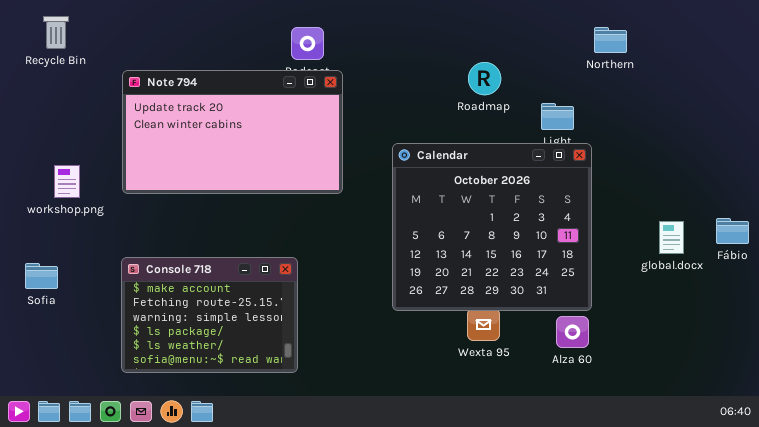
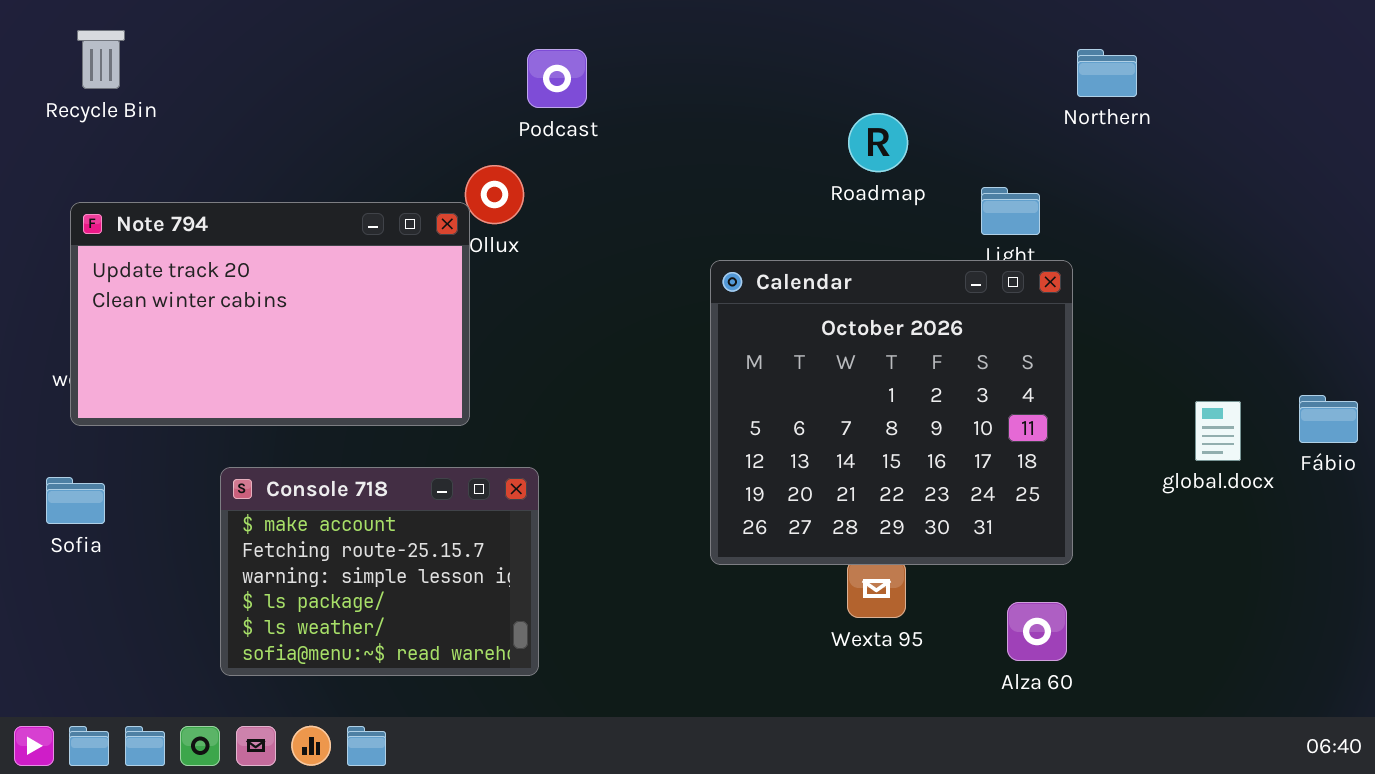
Note 794: [122,70,343,194] -> [70,202,470,426], moved
Alza 60: [556,316,589,348] -> [1007,602,1067,661], moved

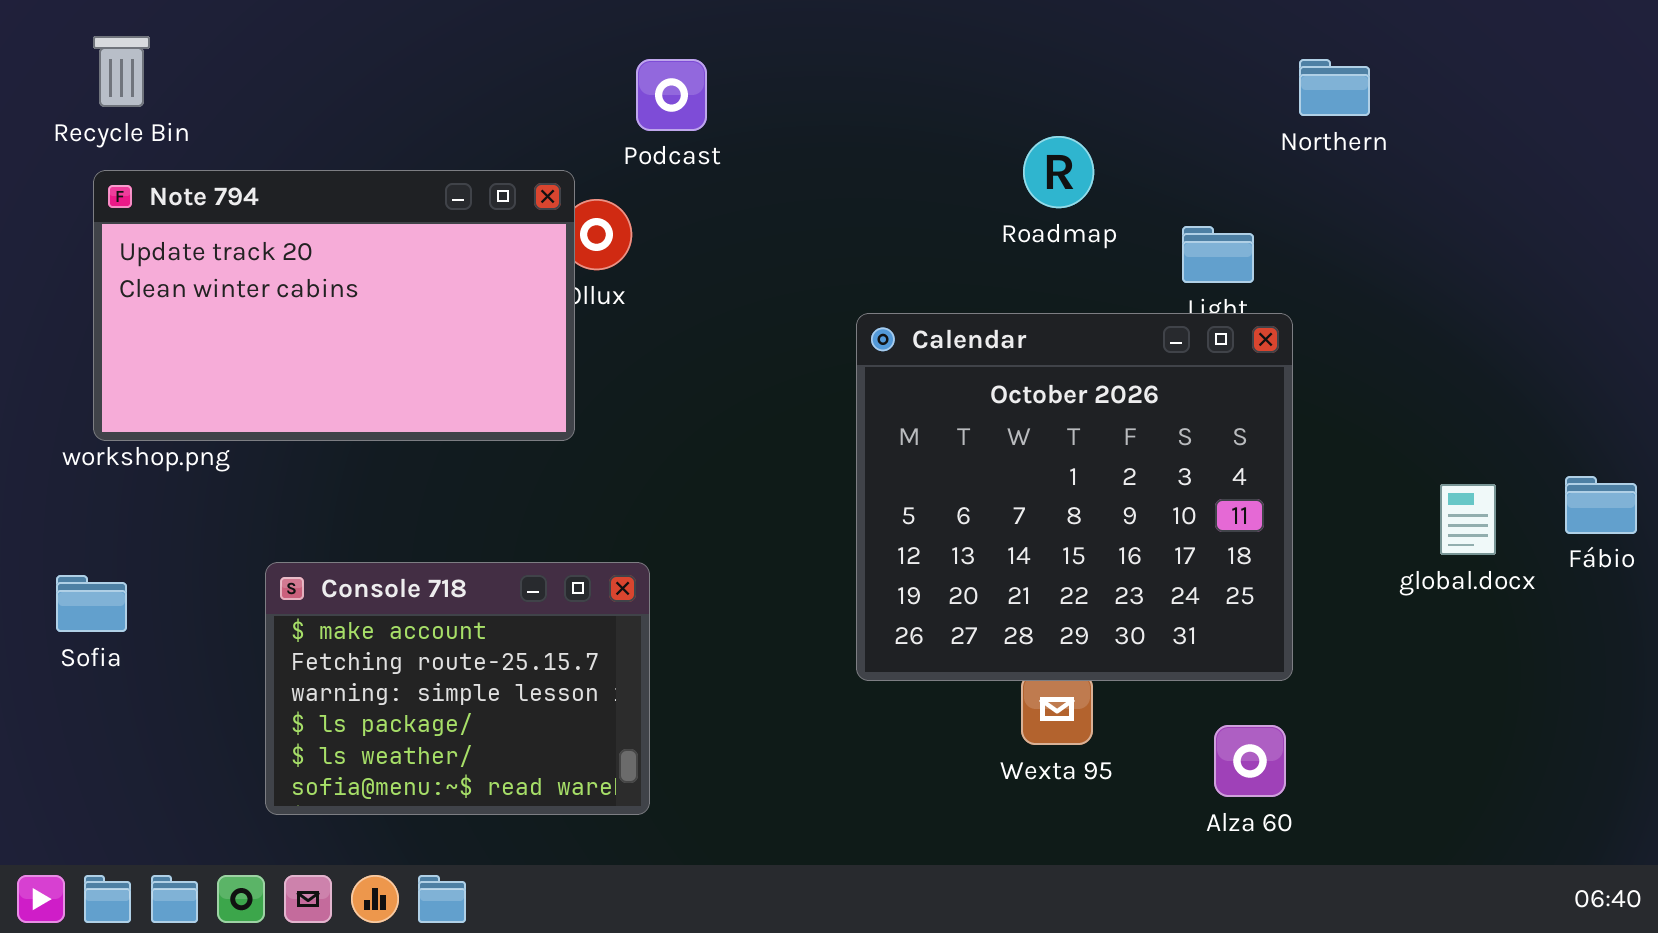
Note 794: [70,202,470,426] -> [93,170,575,441], moved

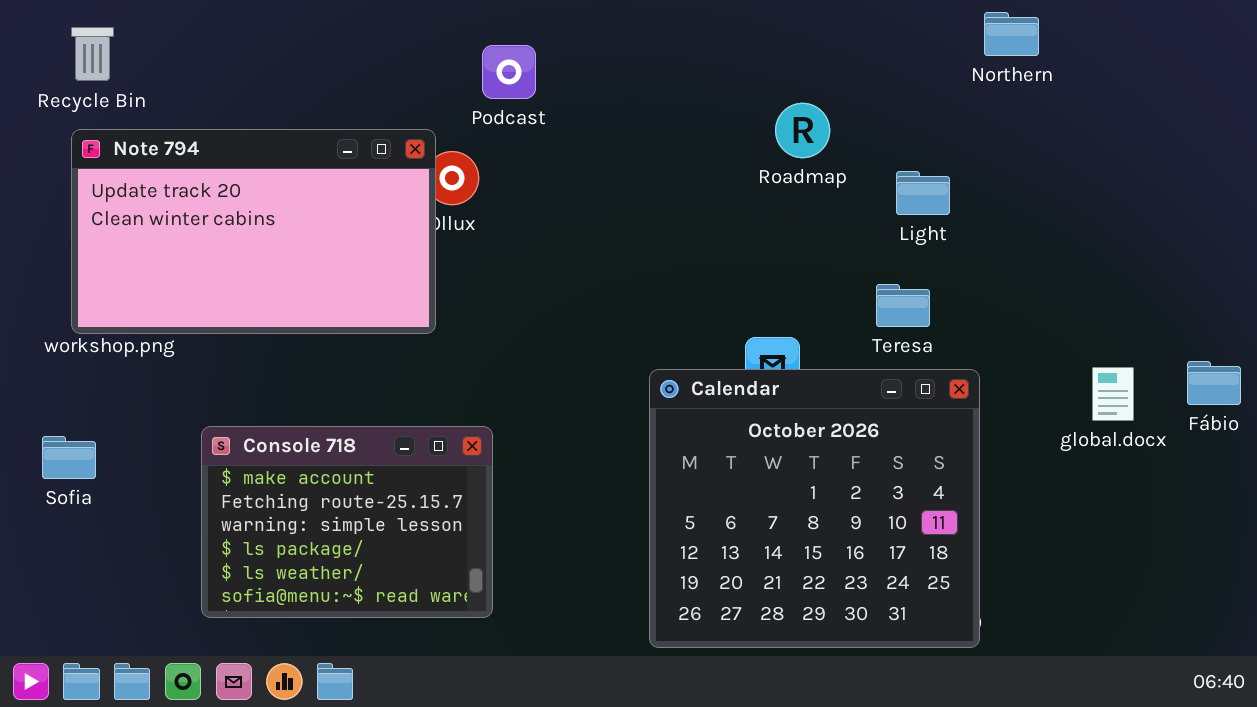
Northern: [1299,59,1370,116] -> [984,12,1039,56], moved
Calendar: [856,313,1293,681] -> [649,369,980,648], moved

